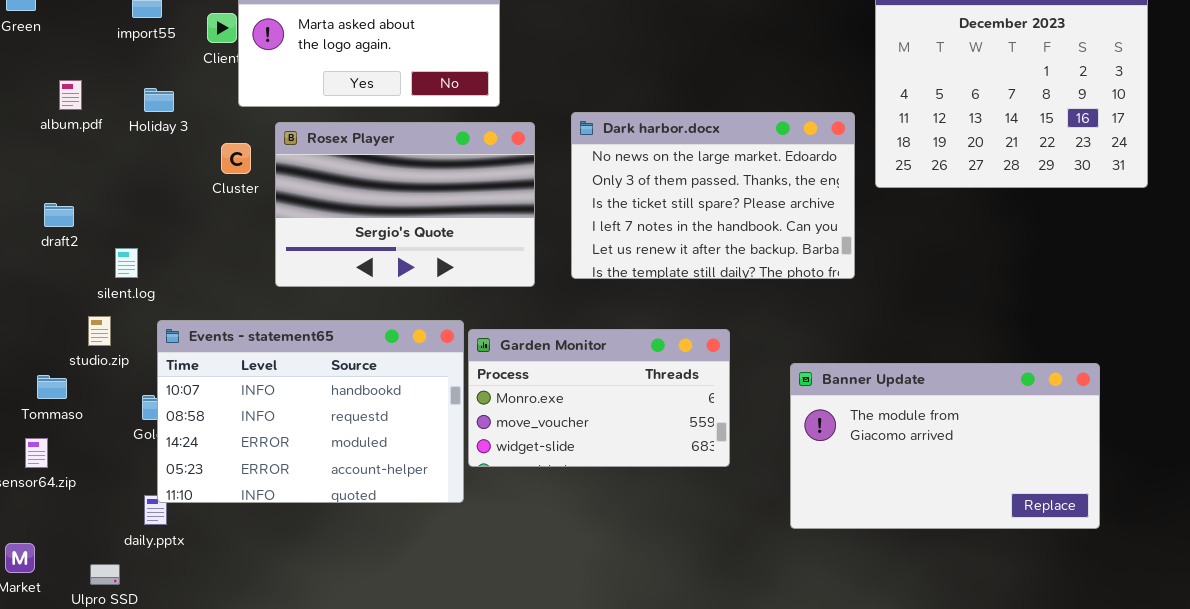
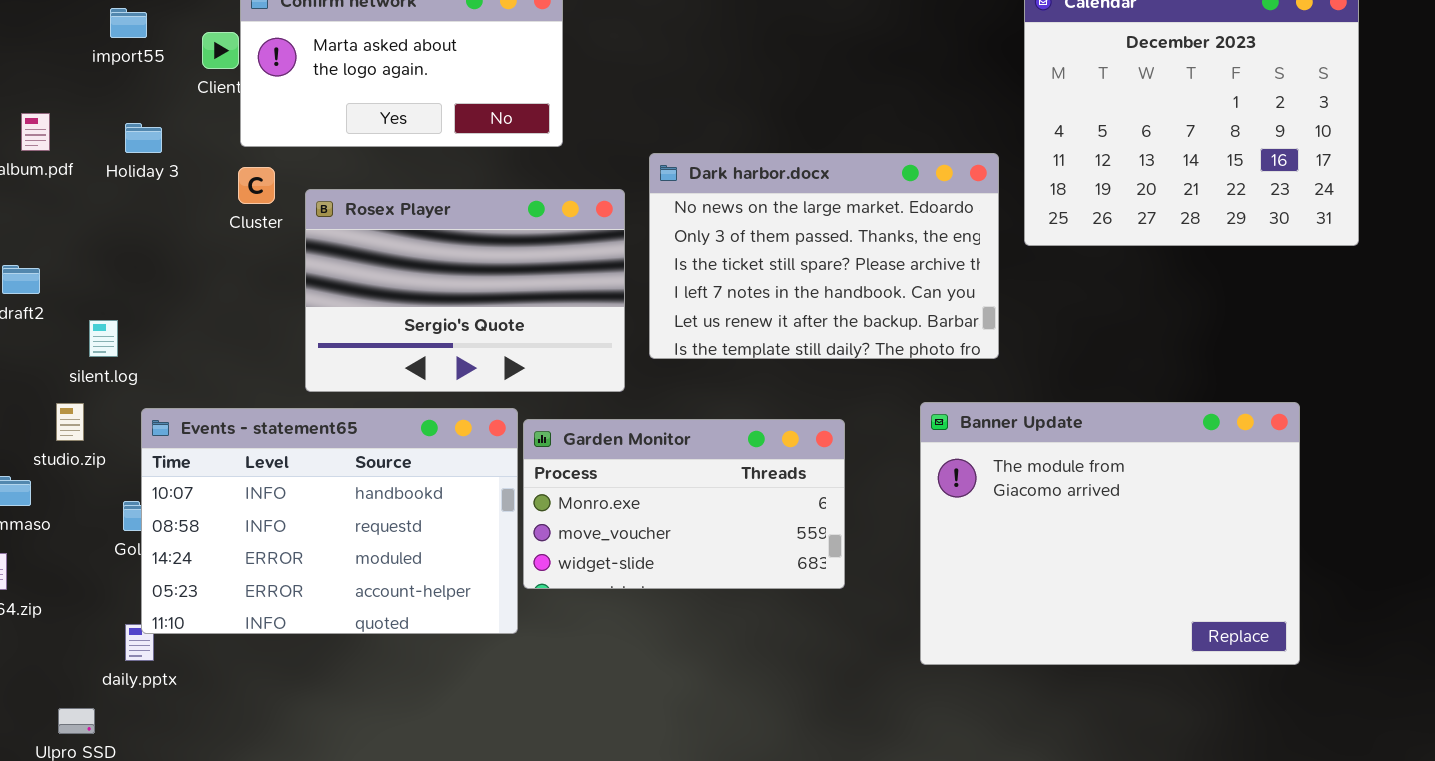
Rosex Player: [275,122,535,287] -> [305,189,625,392], moved
Cluster: [221,143,251,174] -> [238,167,275,204], moved
Banner Update: [790,363,1100,529] -> [920,402,1300,665], resized

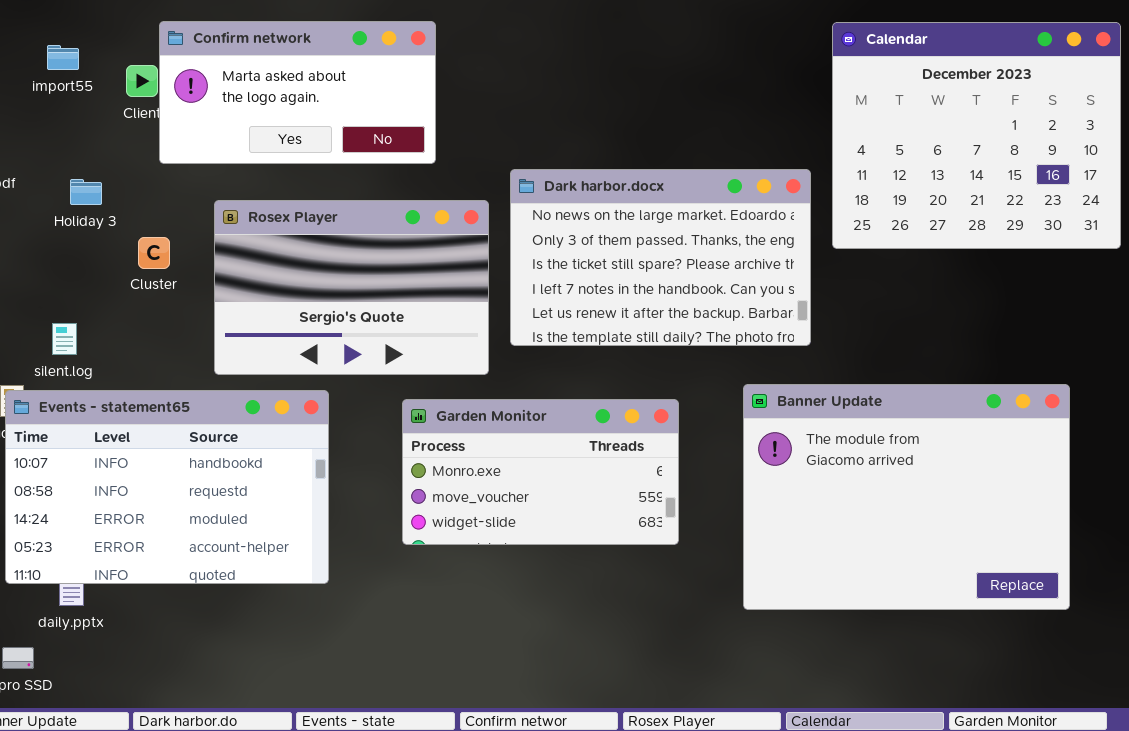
Holiday 3: [125,123,162,153] -> [70,179,102,205], moved
Cluster: [238,167,275,204] -> [138,237,170,269], moved
silent.log: [89,320,118,357] -> [52,323,77,355], moved
Events - statement65: [141,408,518,634] -> [5,390,329,584], moved

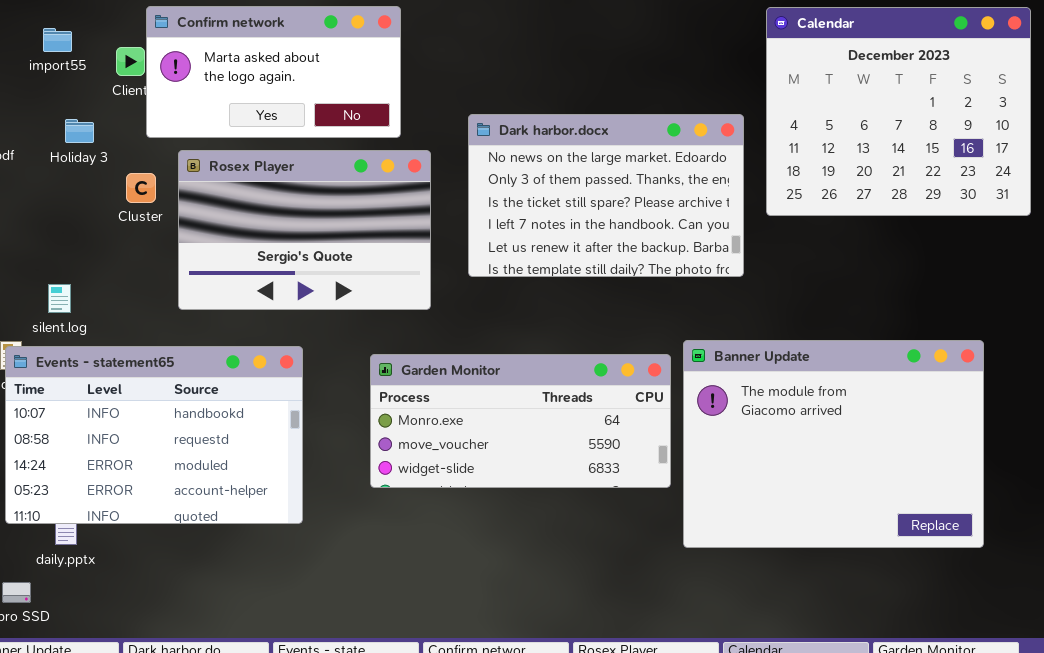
Dark harbor.docx: [510,169,811,346] -> [468,114,744,277], moved
Holiday 3: [70,179,102,205] -> [65,119,94,143], moved
Rosex Player: [214,200,489,375] -> [178,150,431,310], moved
Cluster: [138,237,170,269] -> [126,173,156,203], moved
Garden Monitor: [402,399,679,545] -> [370,354,671,488], resized

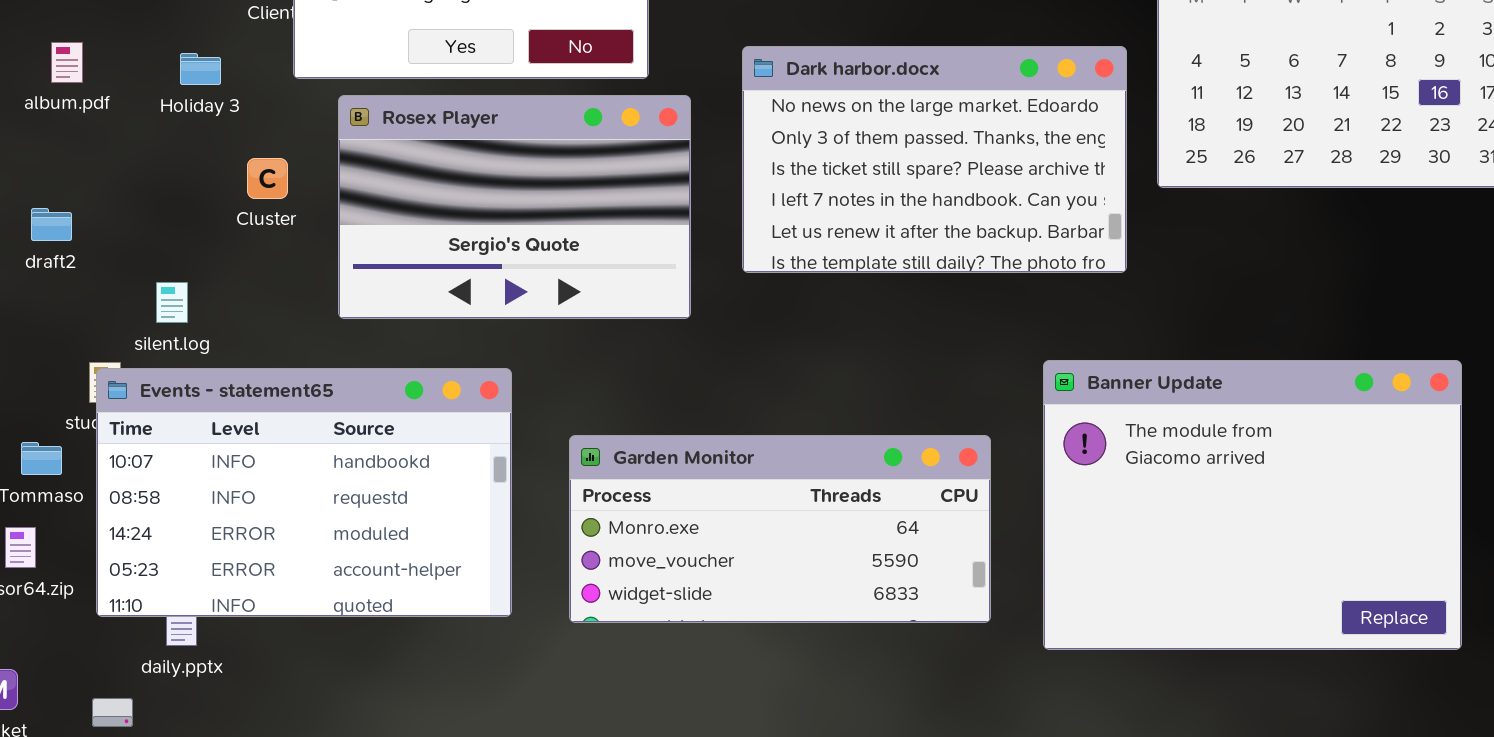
Cluster: [126,173,156,203] -> [247,158,288,199], moved
Garden Monitor: [370,354,671,488] -> [569,435,991,623], moved

